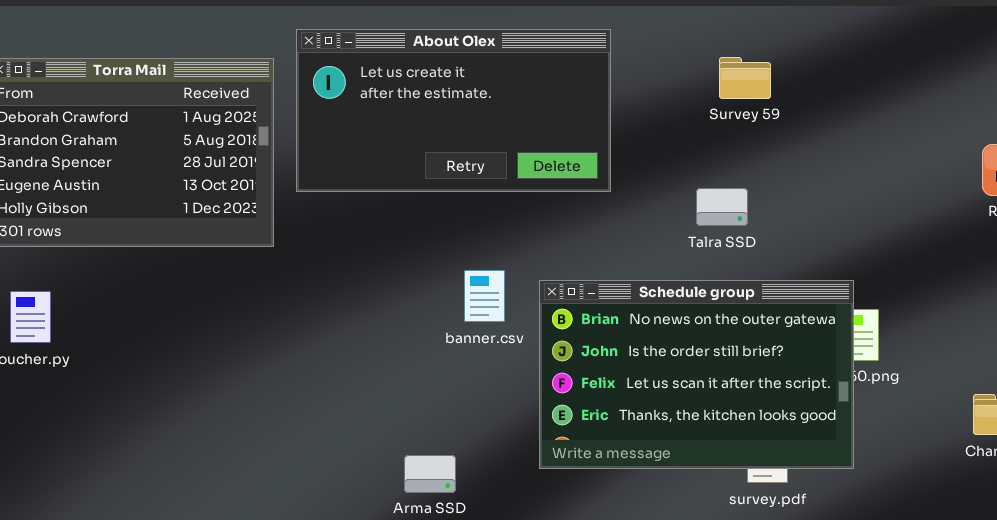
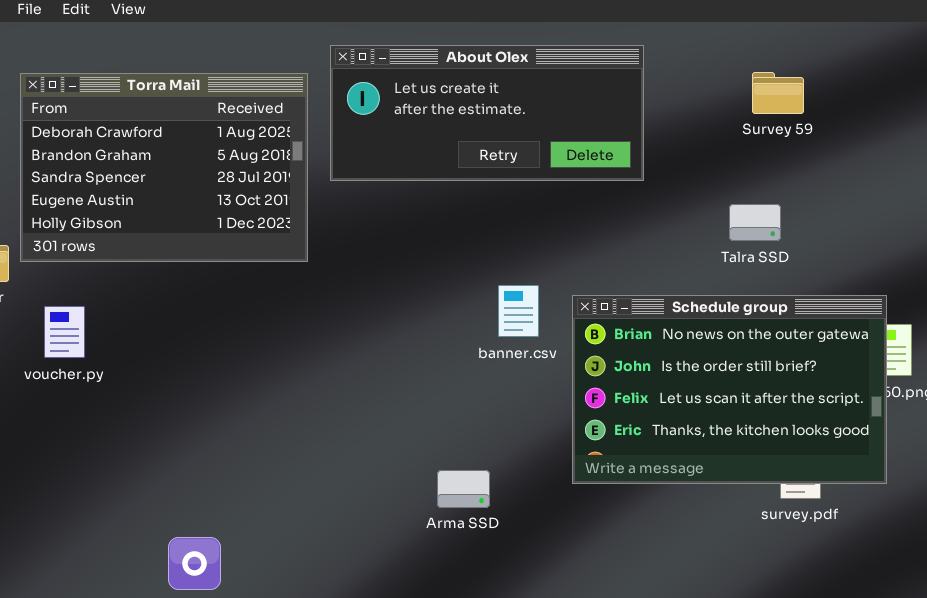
About Olex: [296,29,611,192] -> [330,45,644,181], resized

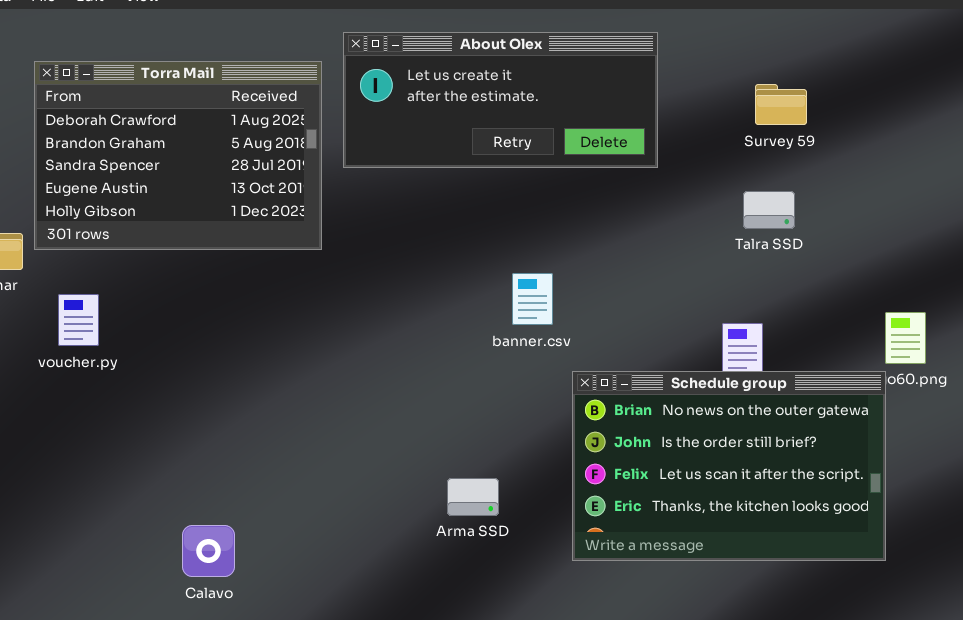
Survey 59: [752,72,804,114] -> [755,84,807,125], moved
Schedule group: [572,295,887,484] -> [572,371,886,561], moved
Arma SSD: [437,470,490,508] -> [447,478,499,516], moved

